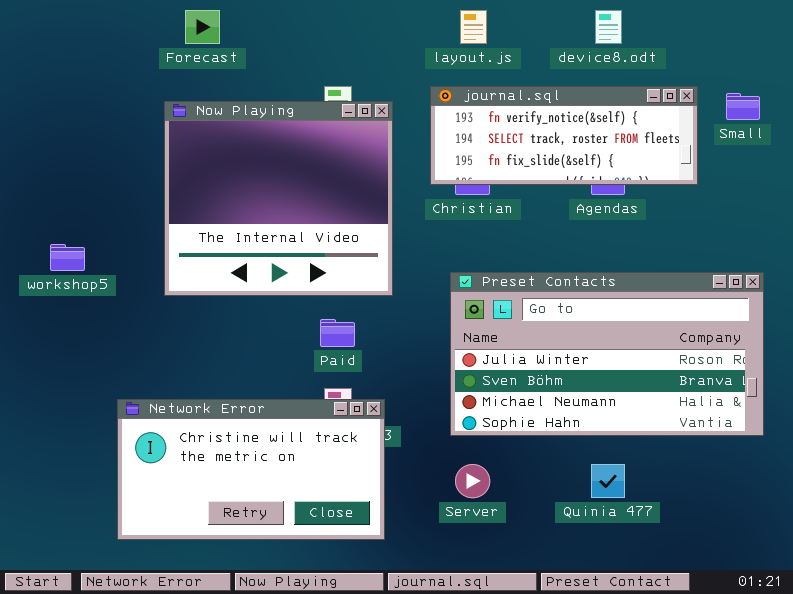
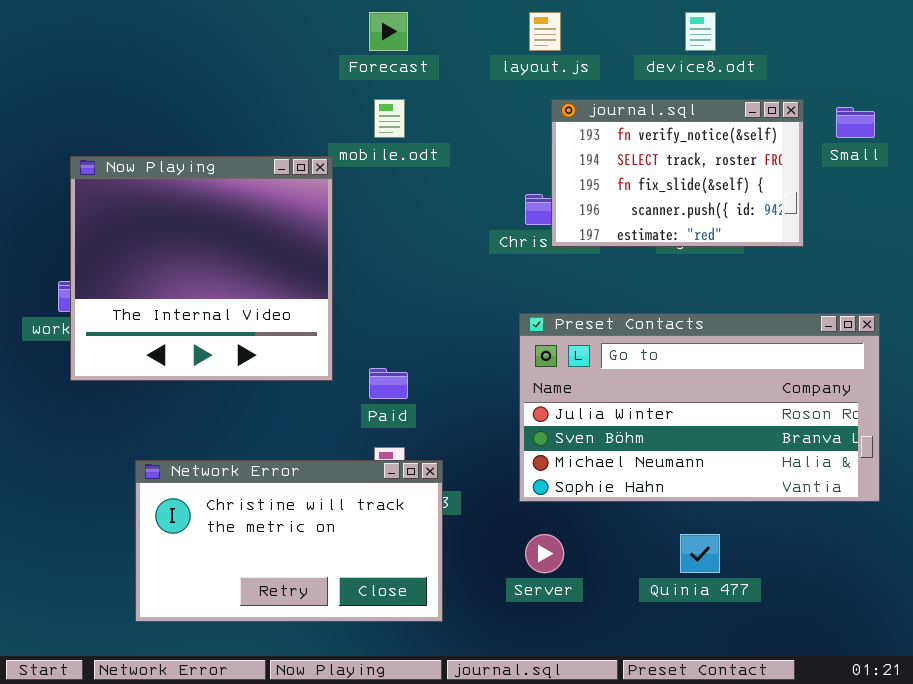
Forecast: [185,10,220,44] -> [369,12,408,51], moved
journal.sql: [430,86,698,185] -> [551,99,804,247], resized
Now Playing: [164,101,393,296] -> [70,156,333,381], moved

